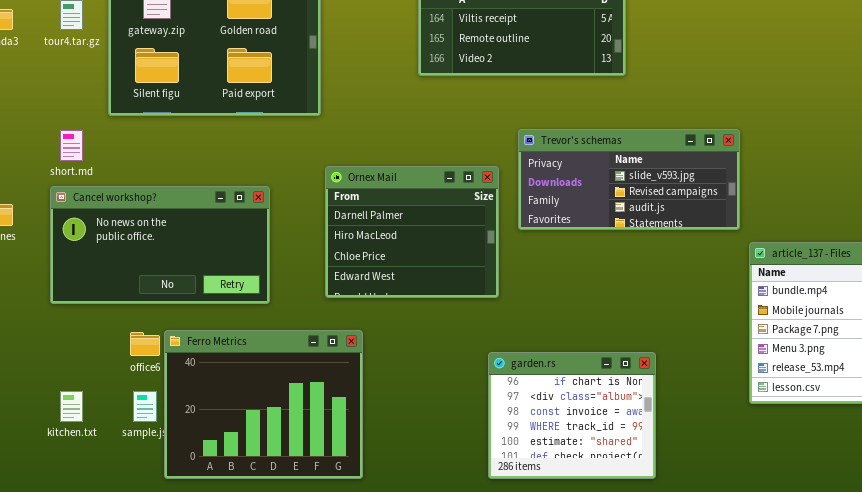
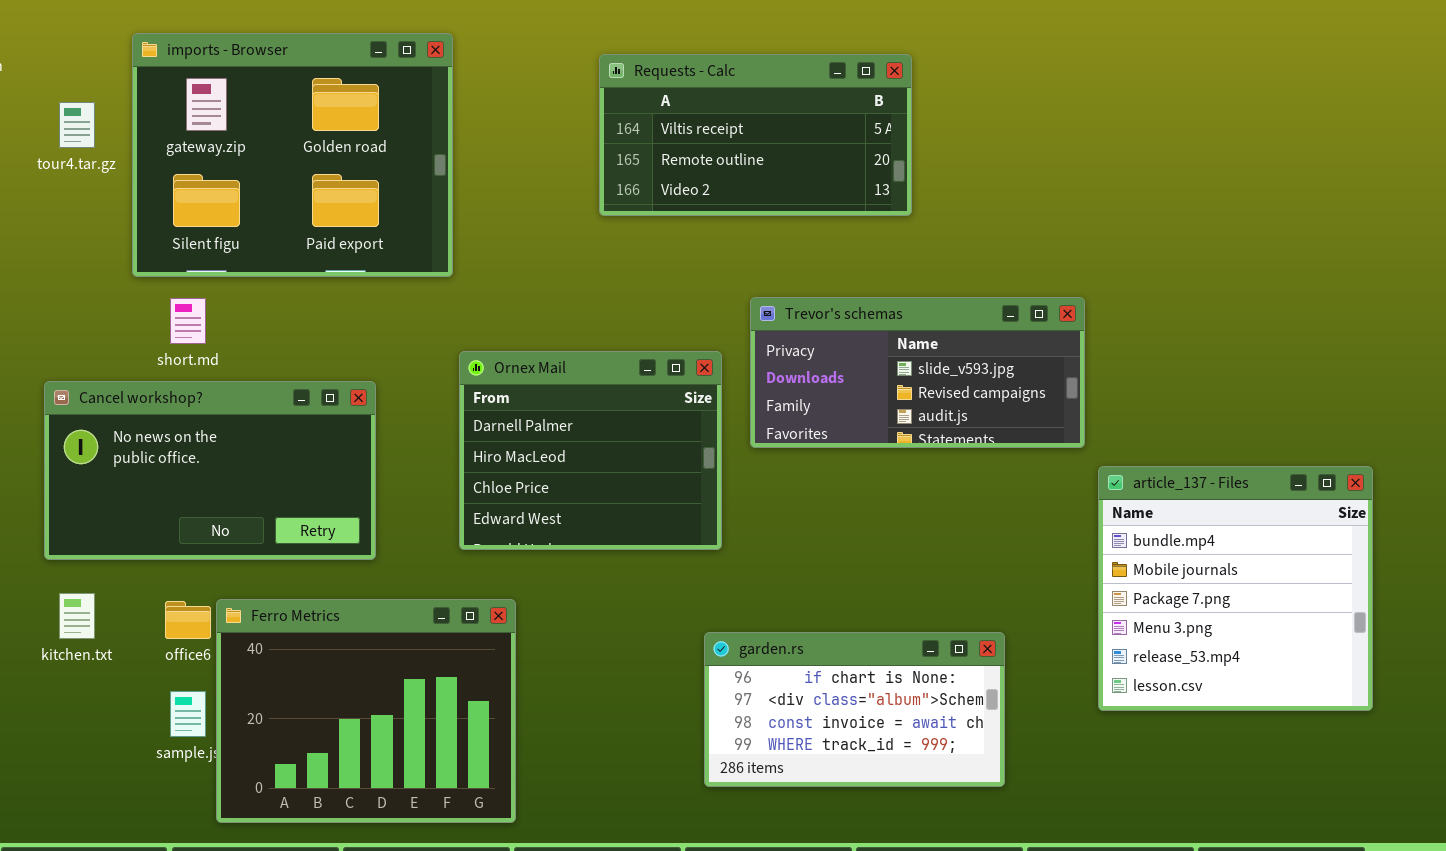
short.md: [60,130,83,161] -> [170,298,206,344], moved
garden.rs: [488,352,656,479] -> [704,632,1005,787], resized
kitchen.txt: [60,391,83,422] -> [59,593,95,639], moved

